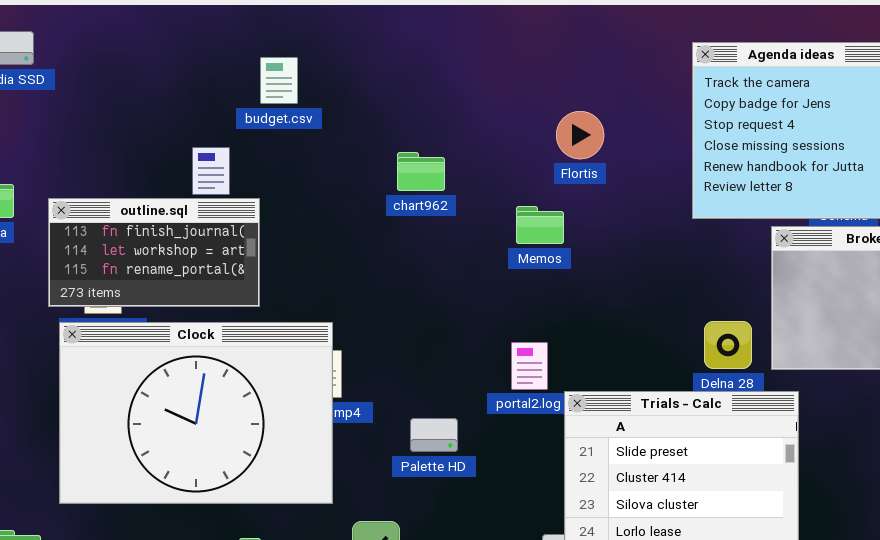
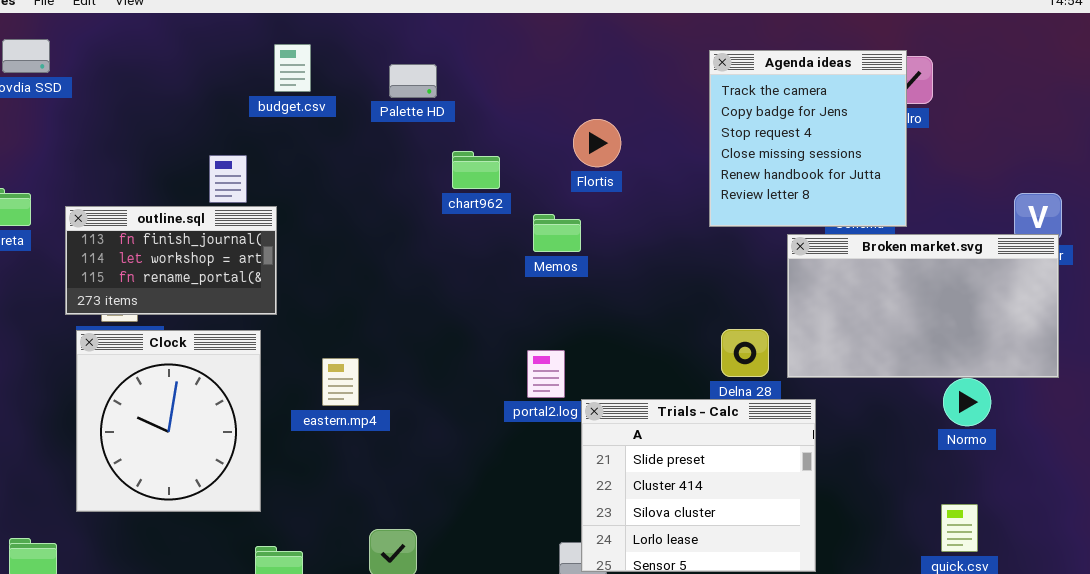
budget.csv: [260,57,298,104] -> [274,44,311,92], moved
chart962: [397,152,445,191] -> [452,151,500,189], moved
Clock: [59,322,333,504] -> [76,330,261,512], resized
Palette HD: [410,418,458,452] -> [389,64,437,98], moved

